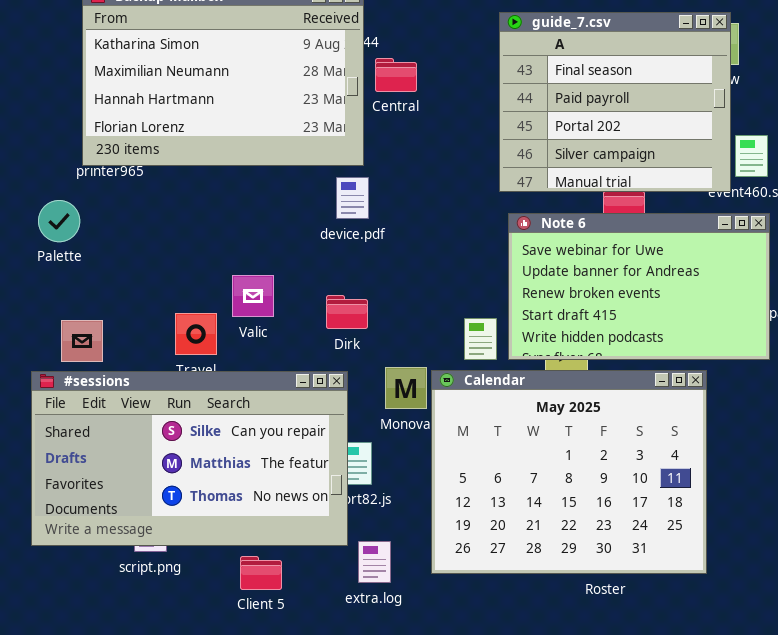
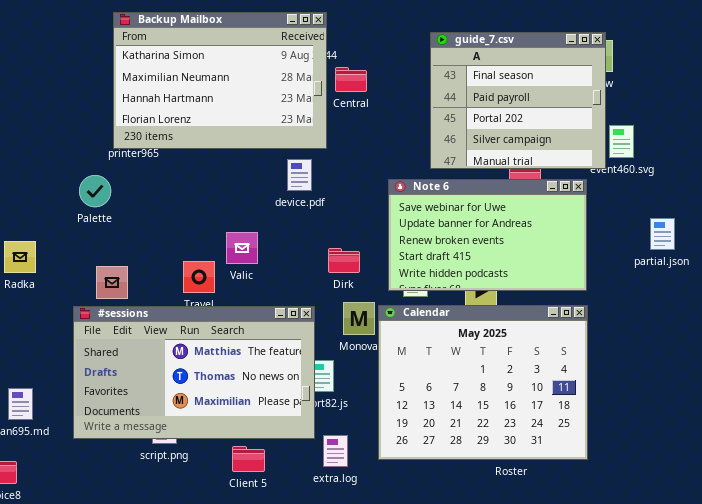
device.pdf: [336,177,369,219] -> [287,159,312,191], moved
Note 6: [508,213,770,360] -> [388,179,587,291], moved
Dirk: [326,295,368,329] -> [328,248,360,273], moved
#sessions: [31,371,348,546] -> [73,306,315,439], scrolled down 1 row

